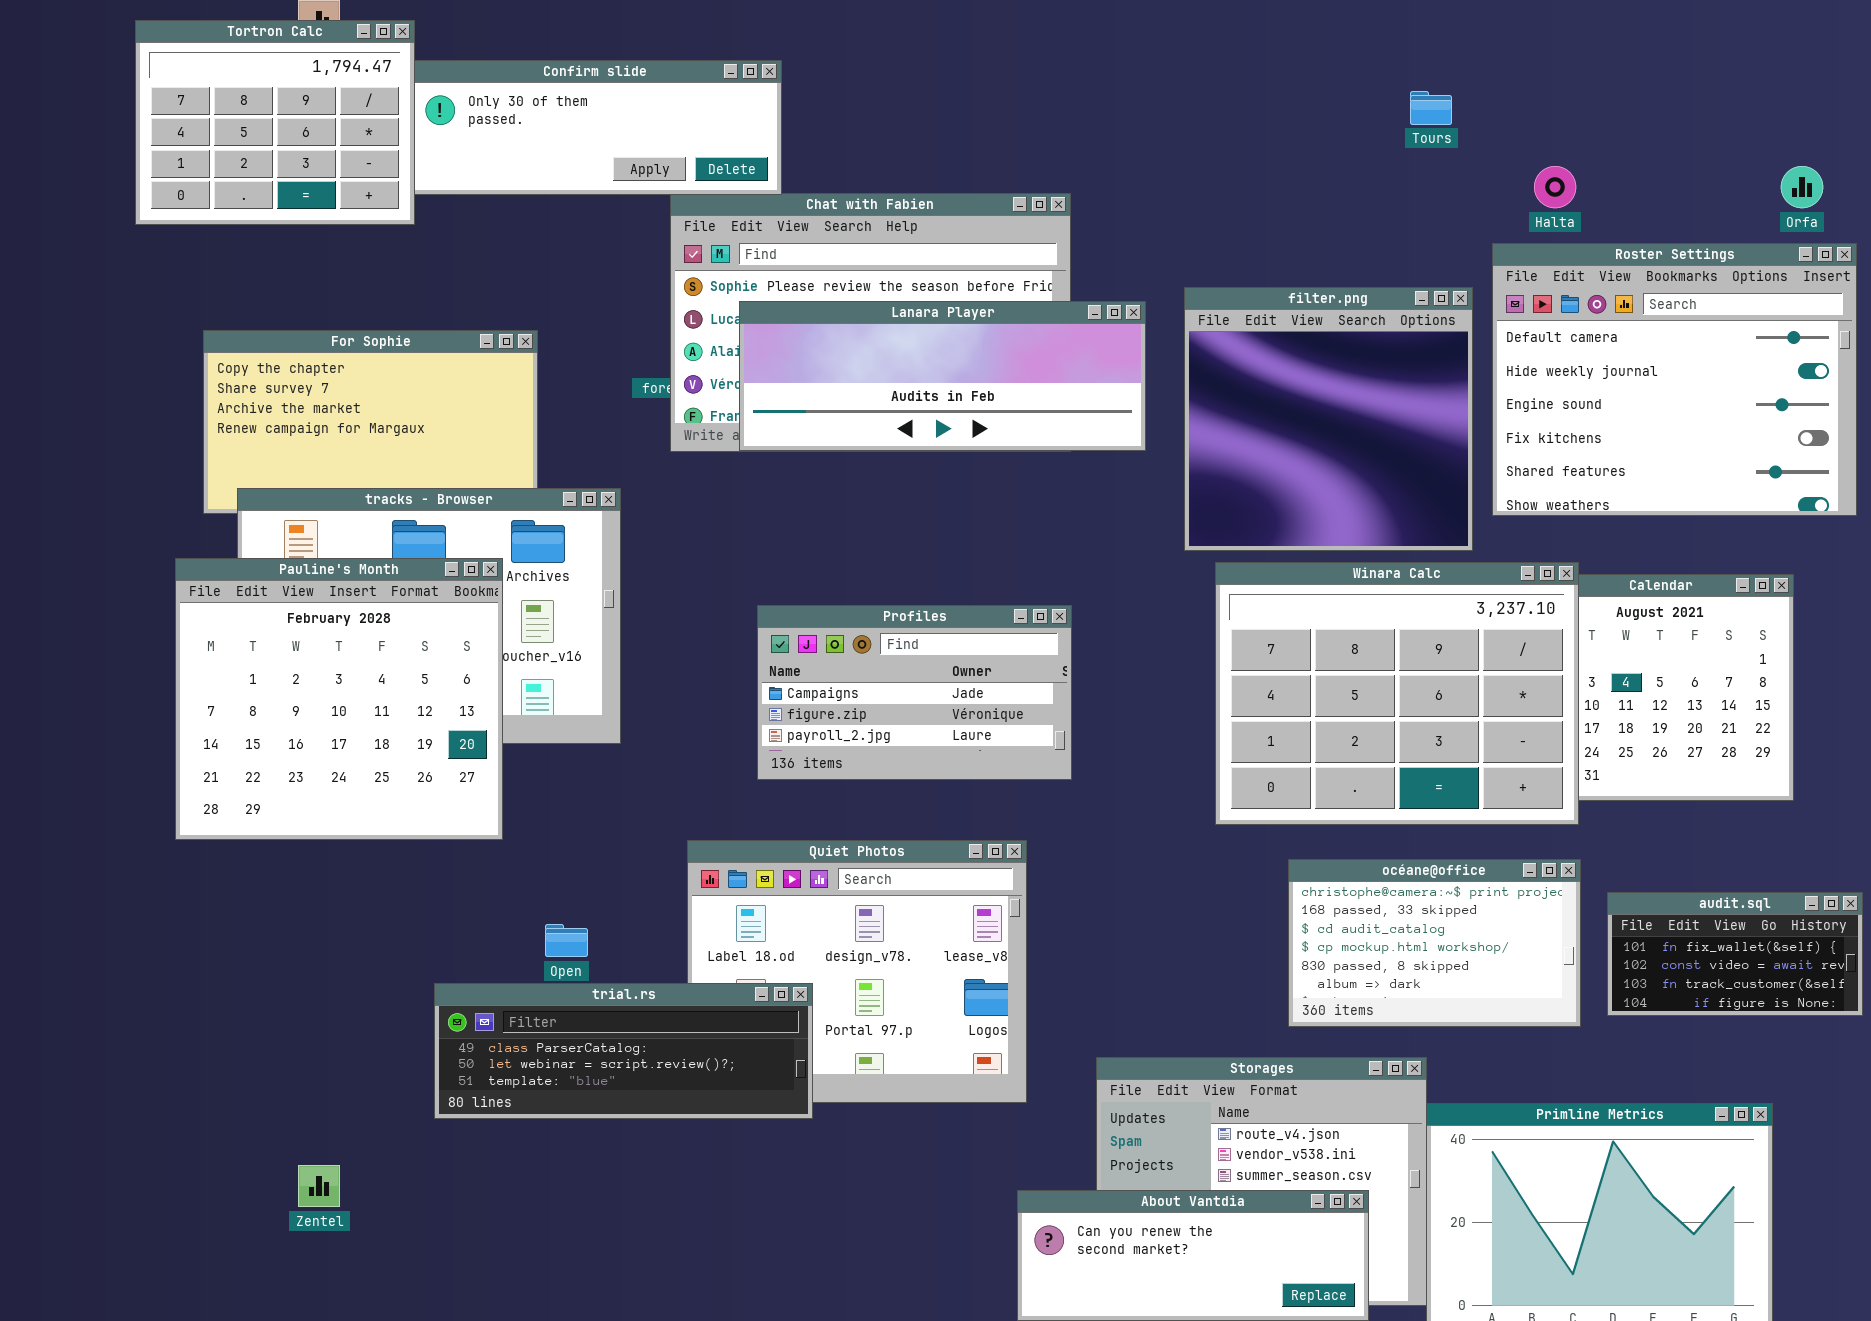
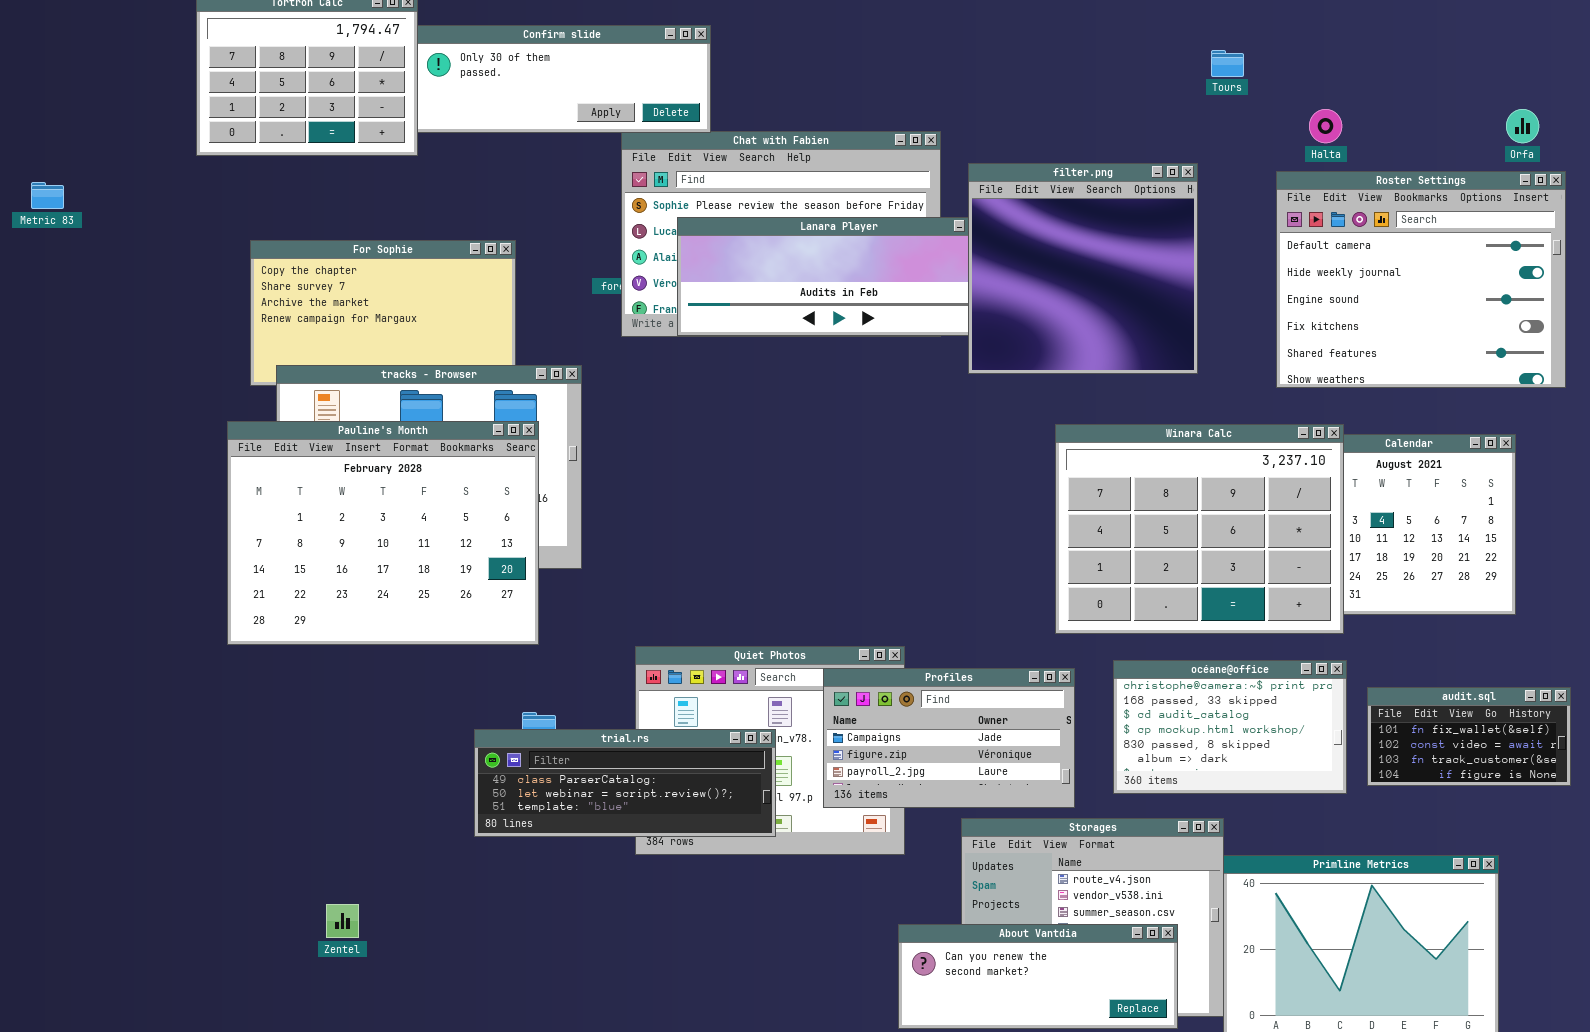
filter.png: [1184,287,1473,551] -> [968,163,1198,374], moved
Pauline's Month: [175,558,503,840] -> [227,421,539,645], resized
Profiles: [757,605,1072,780] -> [823,668,1075,808], moved
trial.rs: [434,983,813,1119] -> [474,729,776,837], moved

